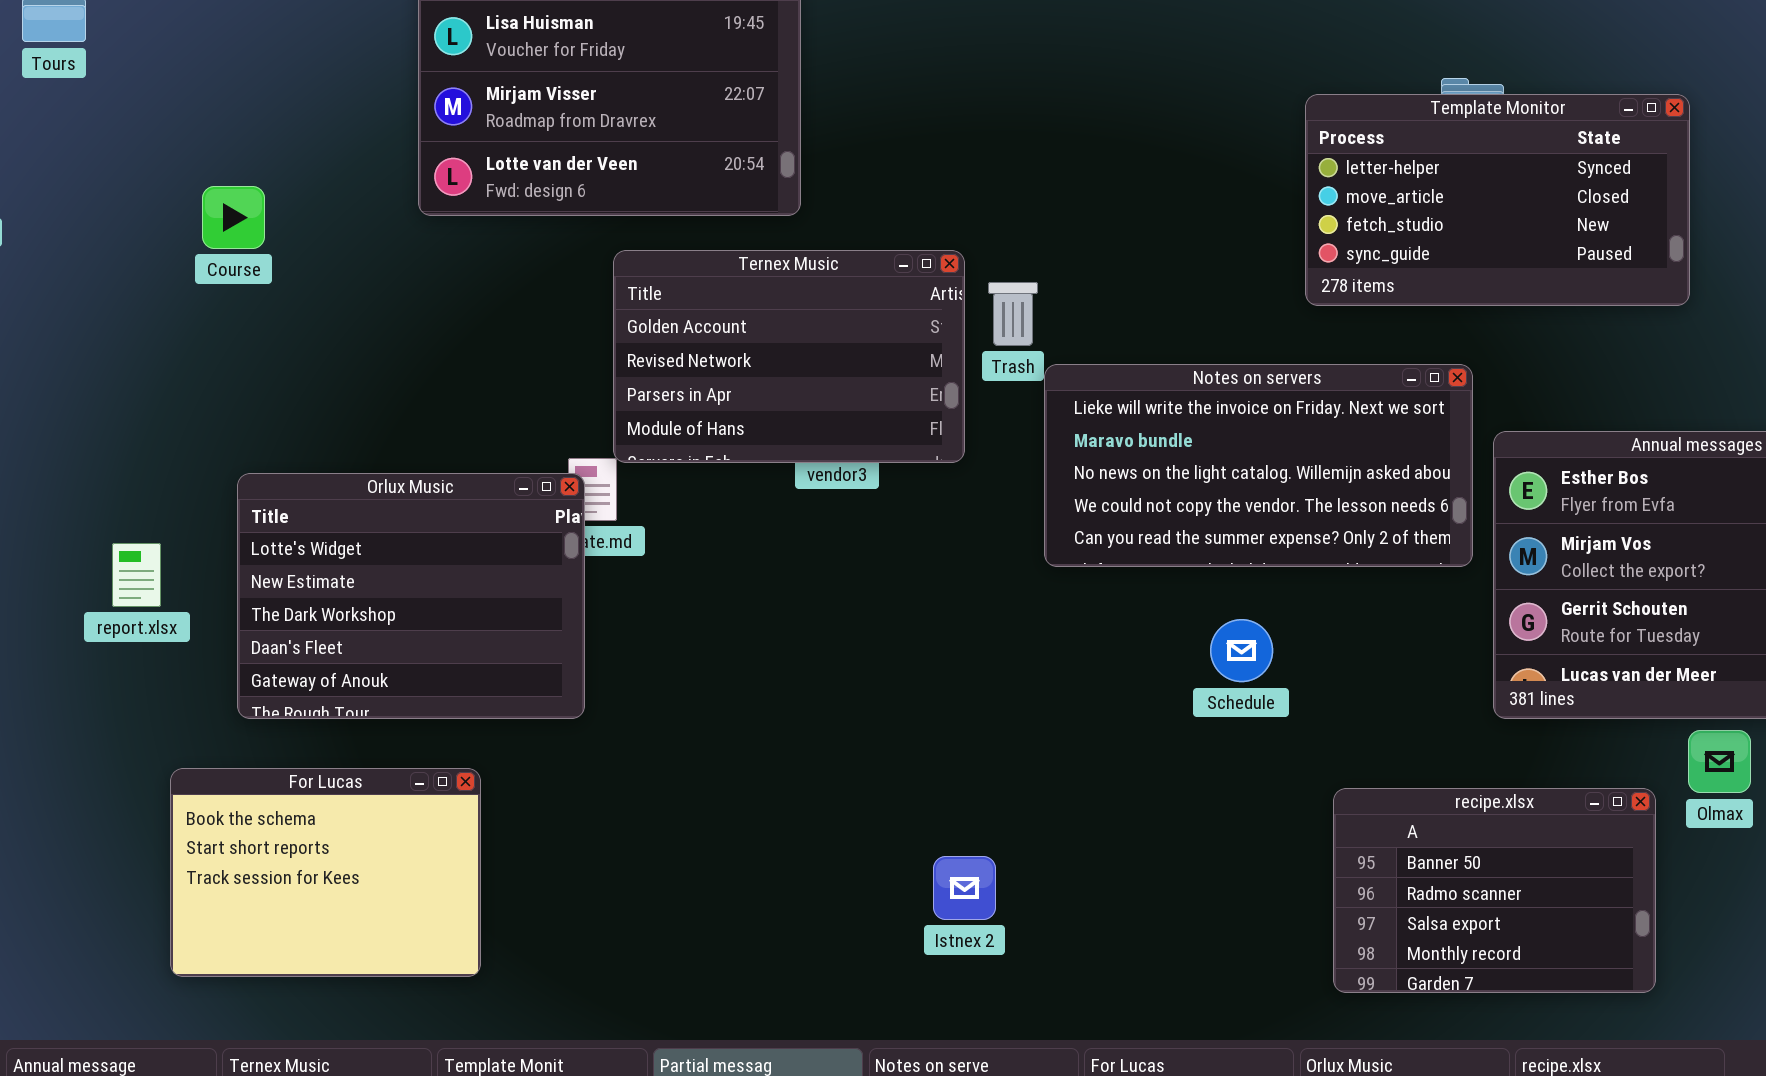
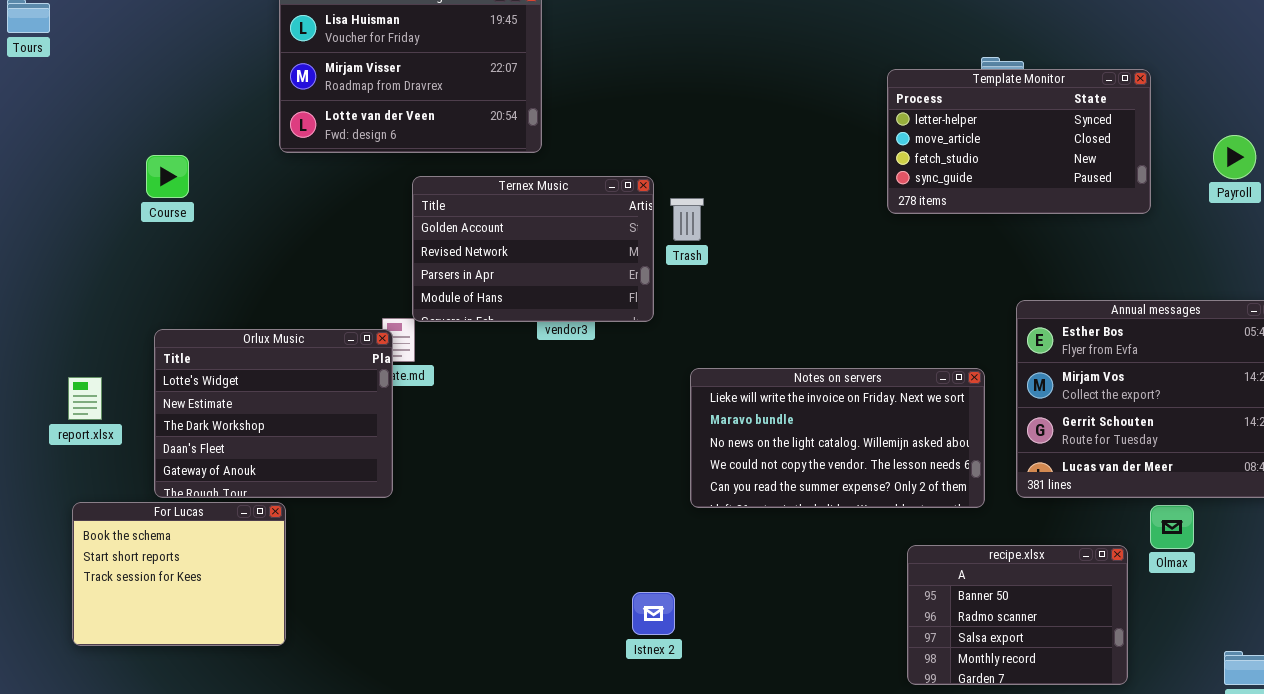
Course: [202,186,265,249] -> [146,155,189,198], moved
Notes on servers: [1044,364,1473,567] -> [690,368,985,508], moved
For Lucas: [170,768,481,977] -> [72,502,286,646], moved

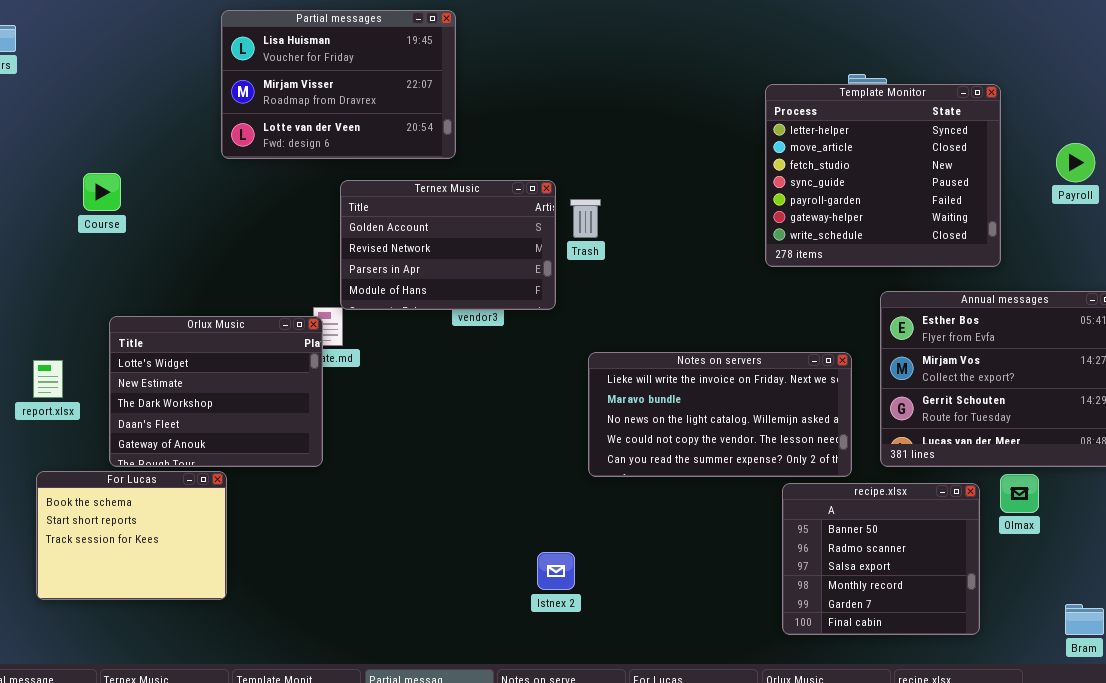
Template Monitor: [887,69,1151,214] -> [765,84,1001,267], resized
Course: [146,155,189,198] -> [83,173,121,211], moved
recipe.xlsx: [907,545,1128,685] -> [782,483,980,635], resized

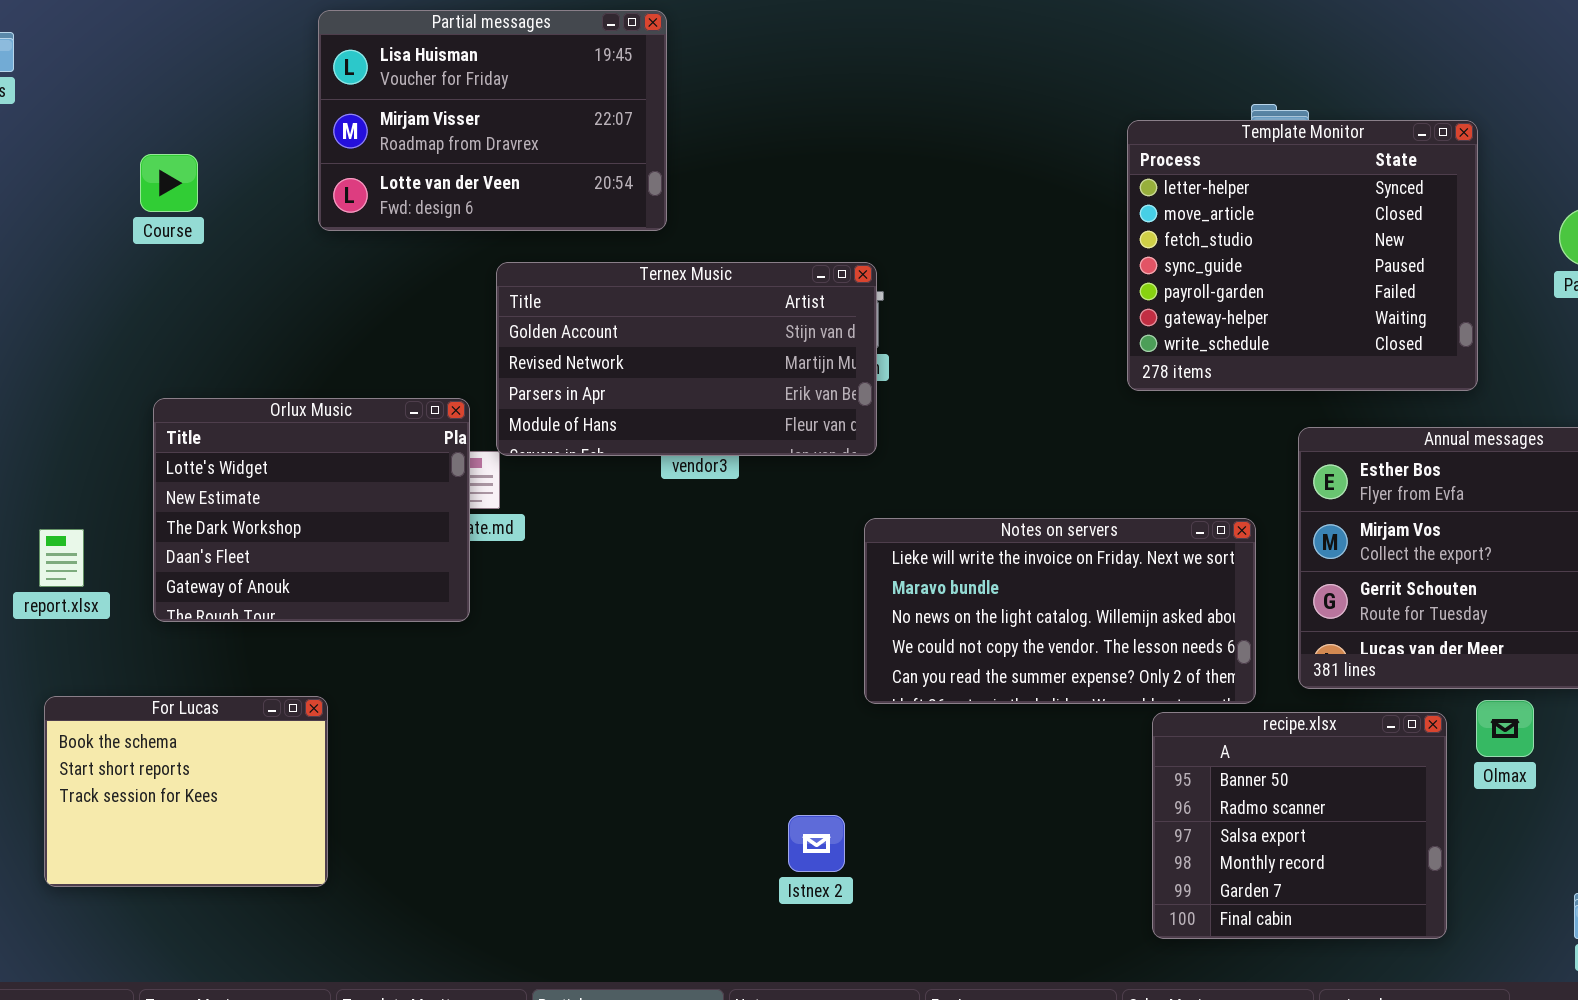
Course: [83,173,121,211] -> [140,154,198,212], moved
Ternex Music: [340,180,556,310] -> [496,262,877,456], resized
Orlux Music: [109,316,323,467] -> [153,398,470,622], moved

